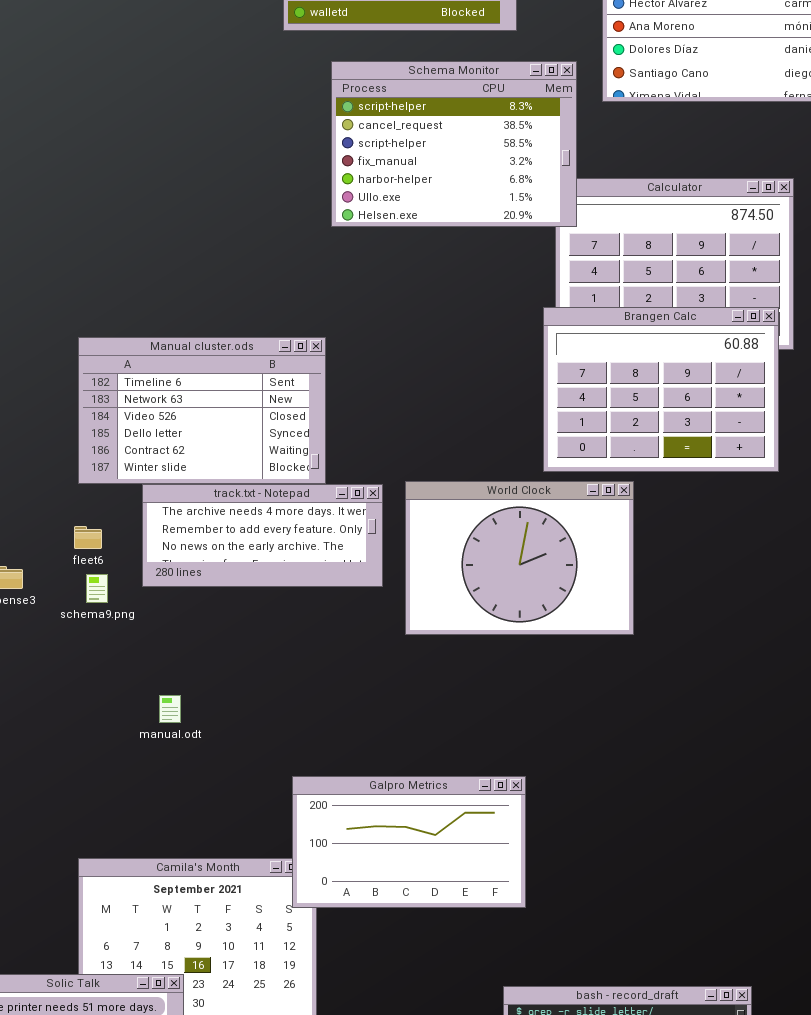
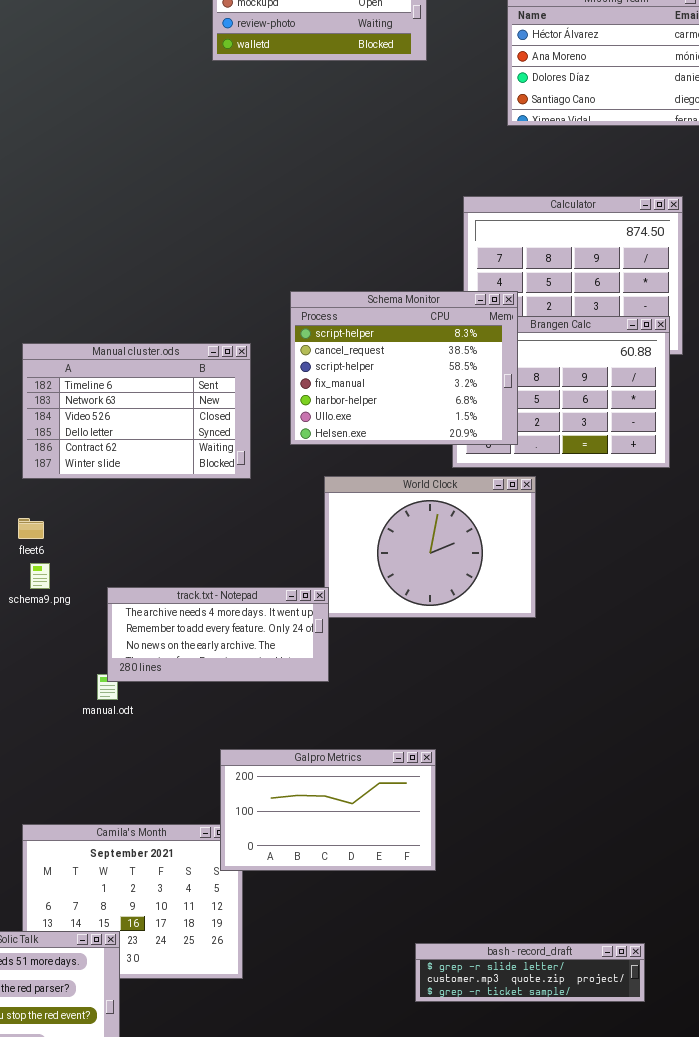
Schema Monitor: [331,61,577,227] -> [290,291,518,445], moved
track.txt - Notepad: [142,484,383,587] -> [107,587,329,682], moved

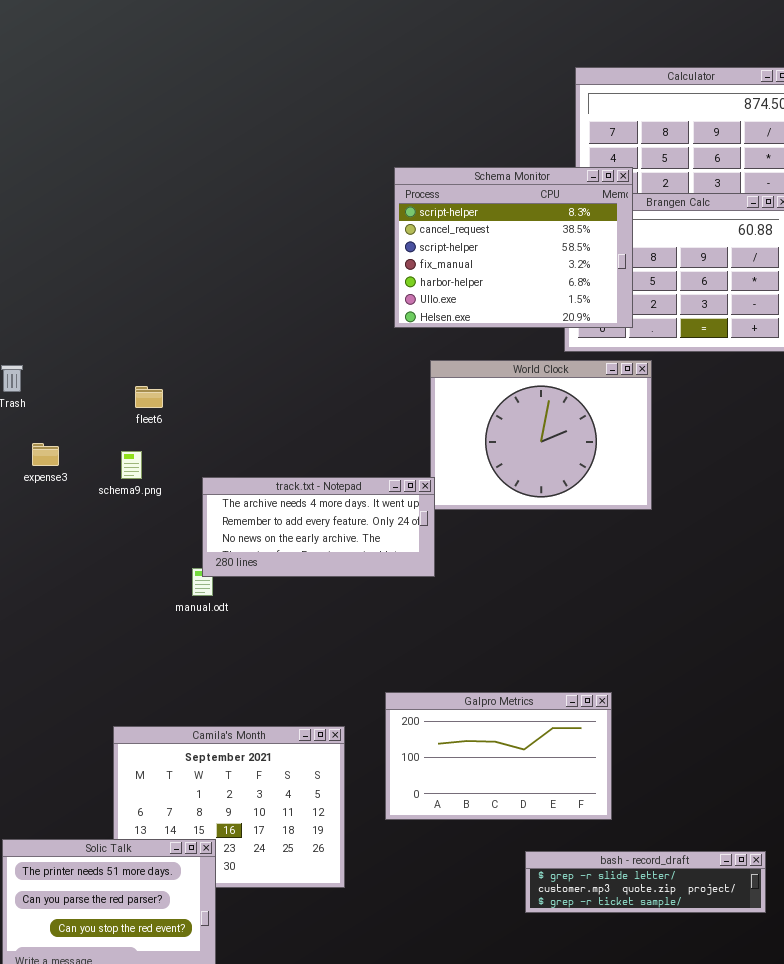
Manual cluster.ods: [22,343,251,479] -> none, closed
fleet6: [18,518,44,539] -> [135,386,163,408], moved
Galpro Metrics: [220,749,436,871] -> [385,692,612,820], moved

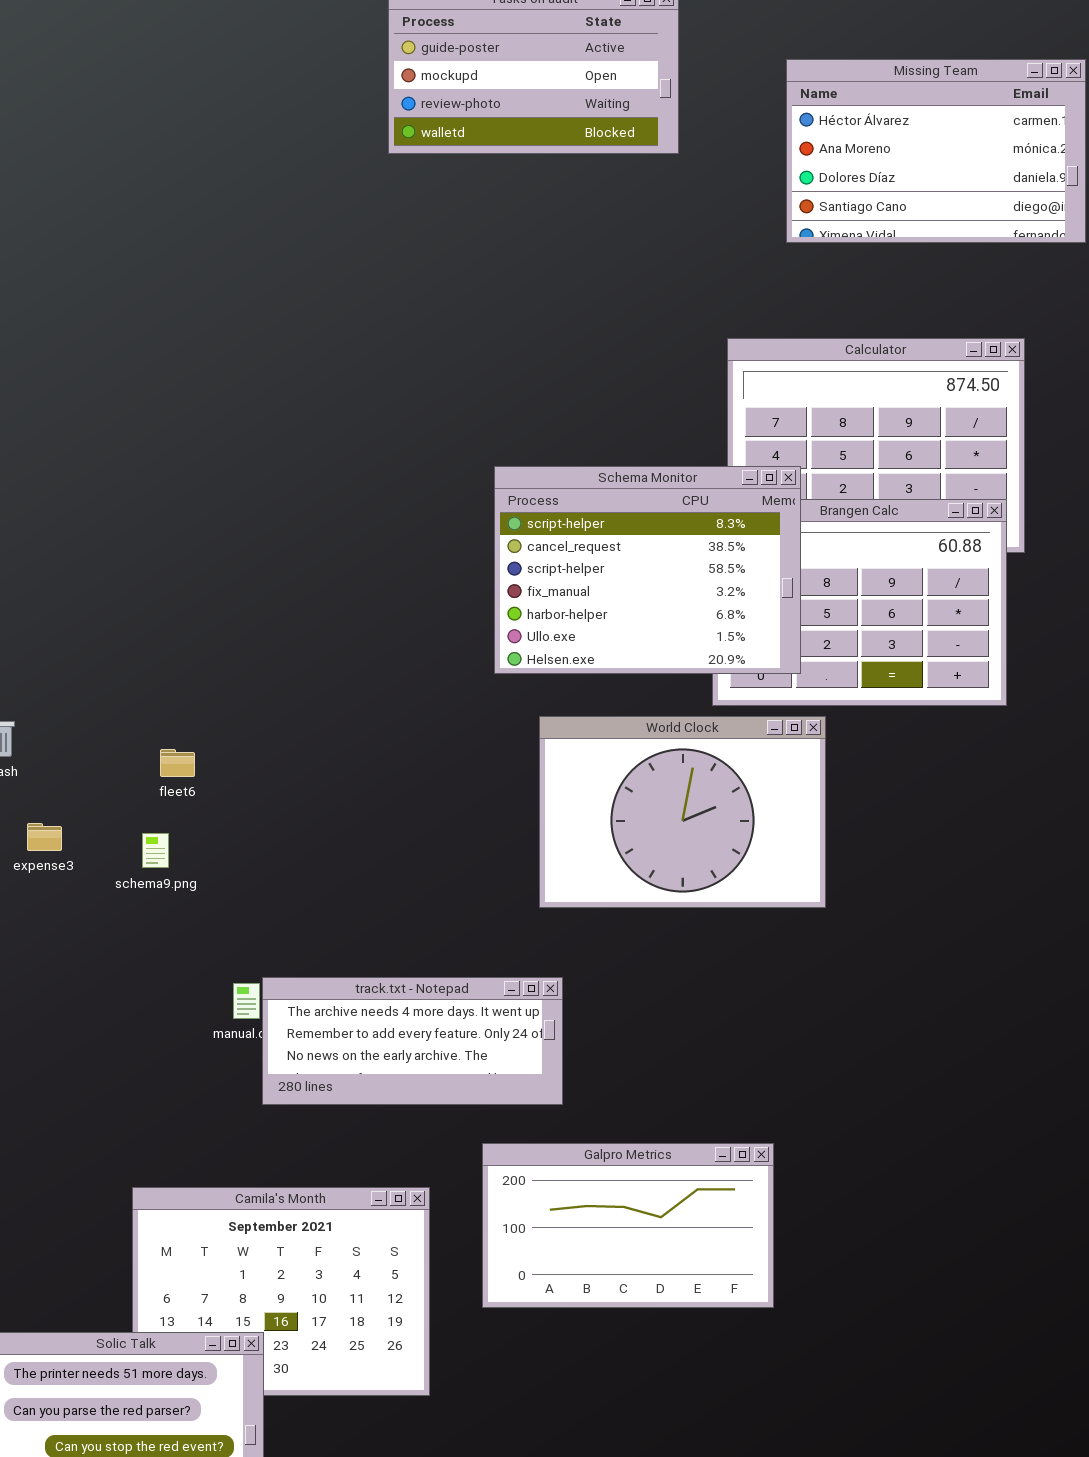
track.txt - Notepad: [202,477,435,577] -> [262,977,563,1105], moved
bash - record_draft: [525,851,766,913] -> none, closed

